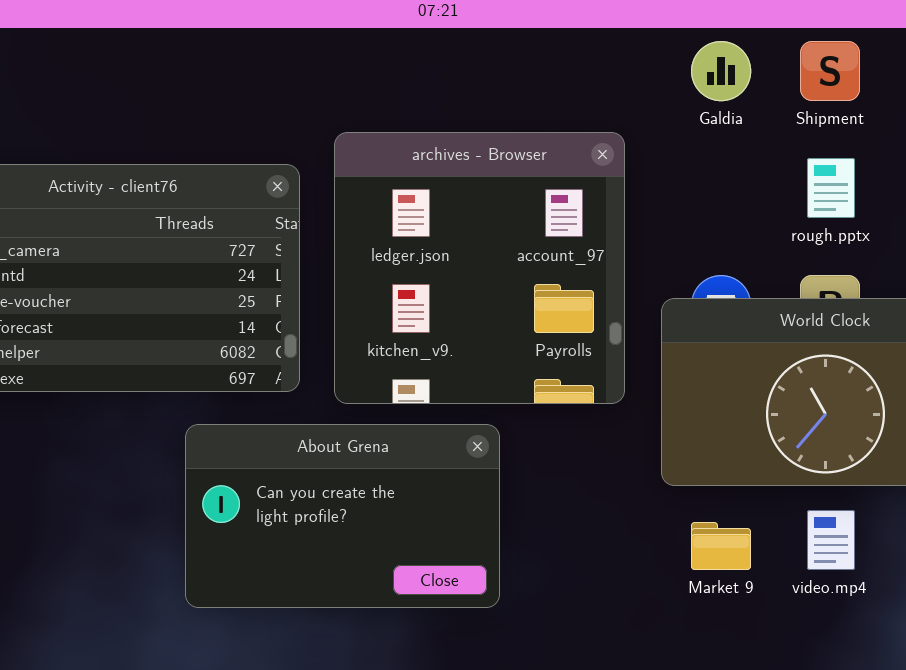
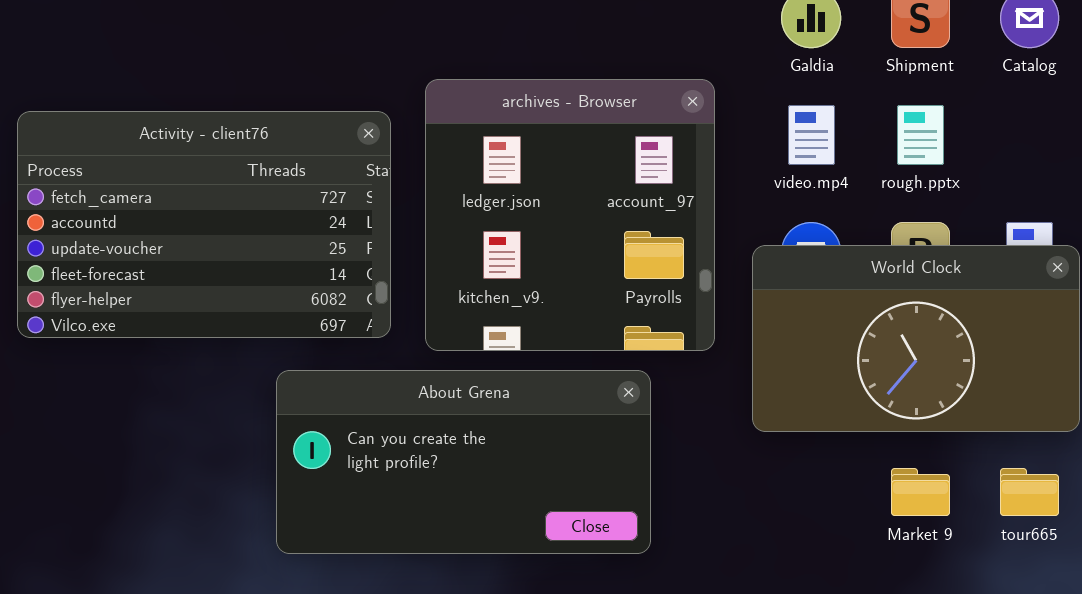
About Grena: [185,424,500,608] -> [276,370,651,554], resized
video.mp4: [807,510,855,570] -> [788,105,835,165], moved
Market 9: [691,522,751,570] -> [891,468,950,516], moved

